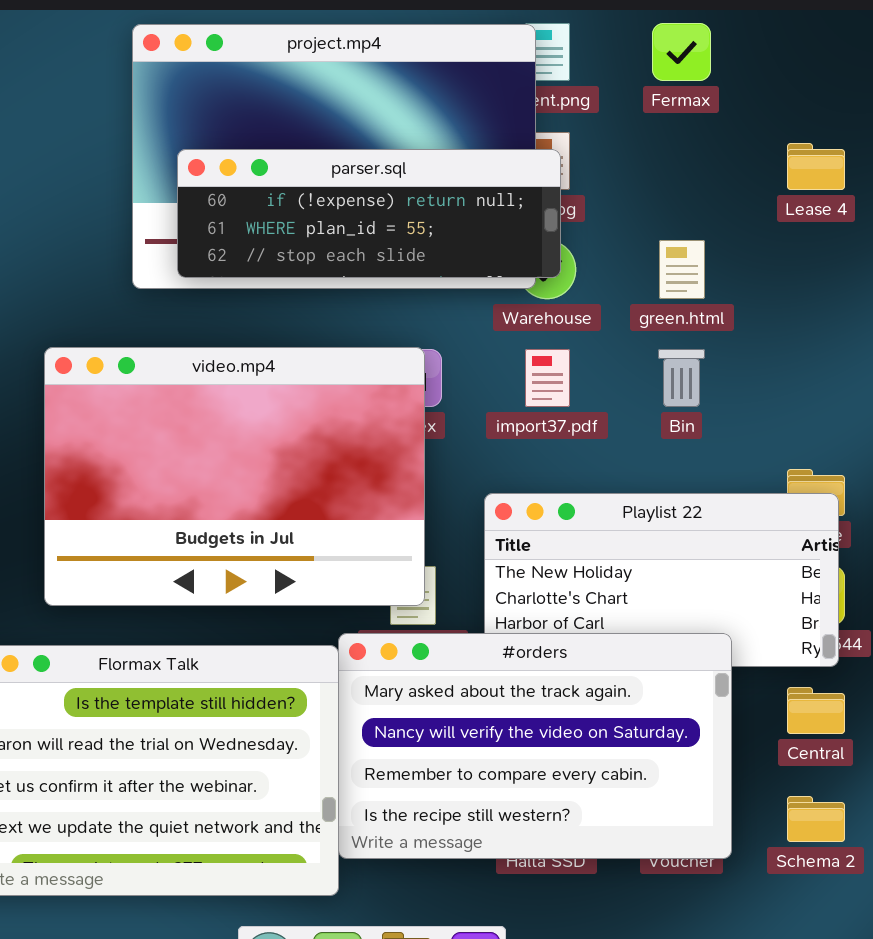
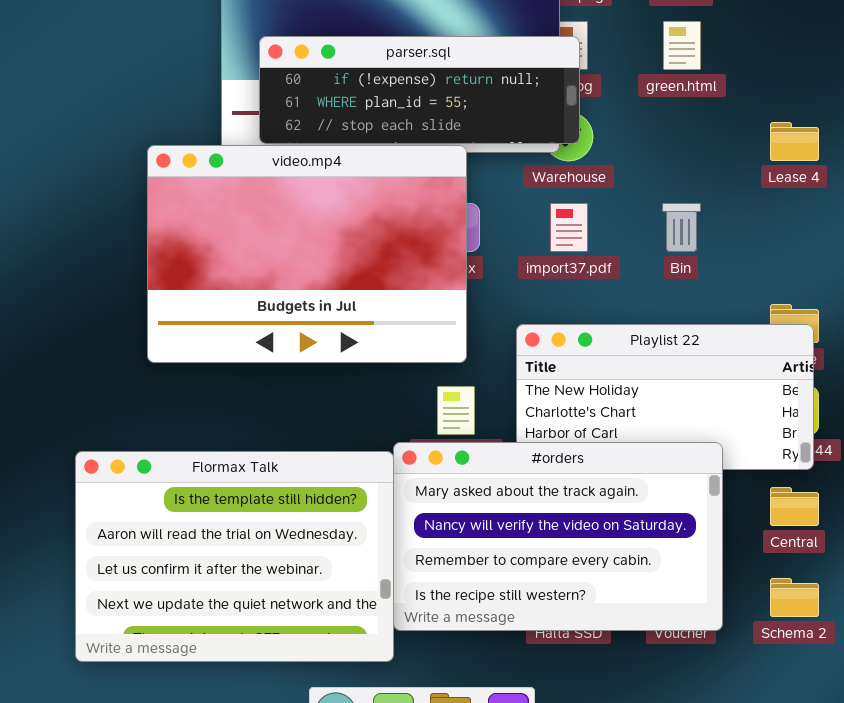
Lease 4: [787,143,845,190] -> [770,122,819,161], moved
green.html: [659,240,705,299] -> [663,21,701,70], moved
video.mp4: [44,347,425,606] -> [147,145,467,363], moved

